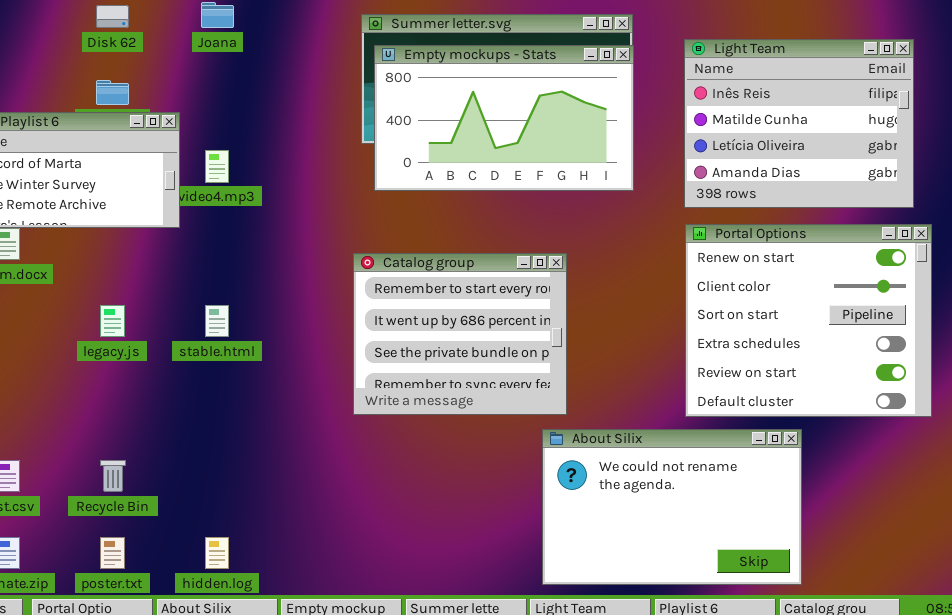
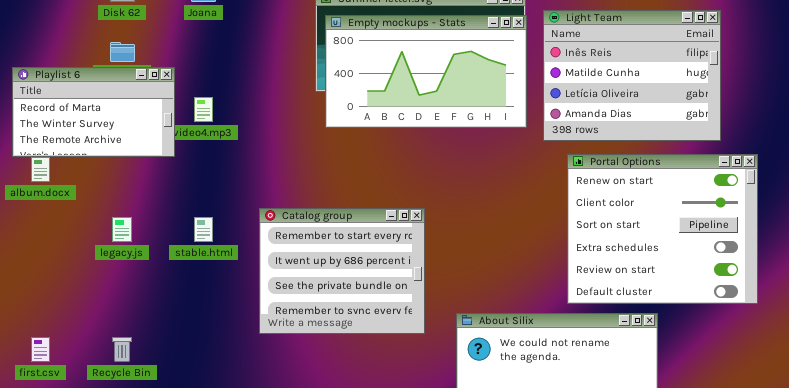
Light Team: [684,39,914,208] -> [543,10,721,141], moved
Catalog group: [353,253,567,415] -> [259,208,425,334], moved

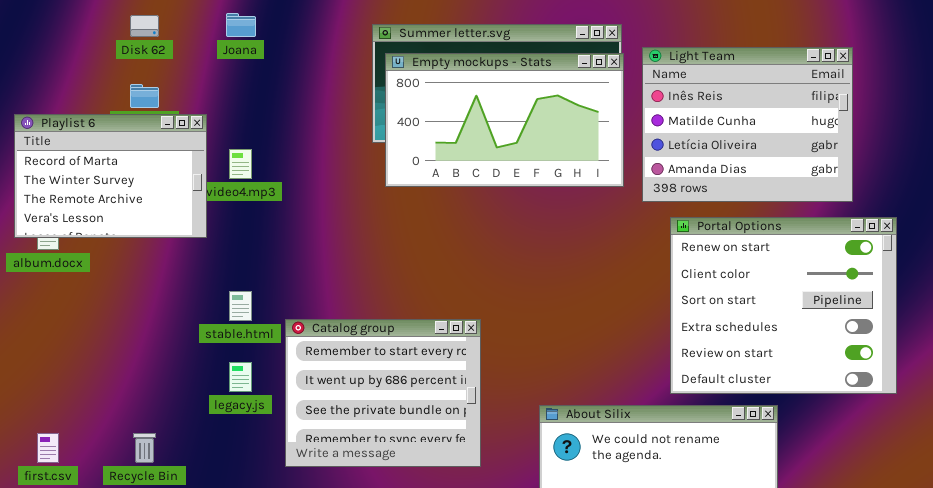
Playlist 6: [12,67,175,157] -> [14,114,207,238], resized
Catalog group: [259,208,425,334] -> [285,319,481,467], moved
legacy.js: [112,217,132,242] -> [229,362,252,392], moved

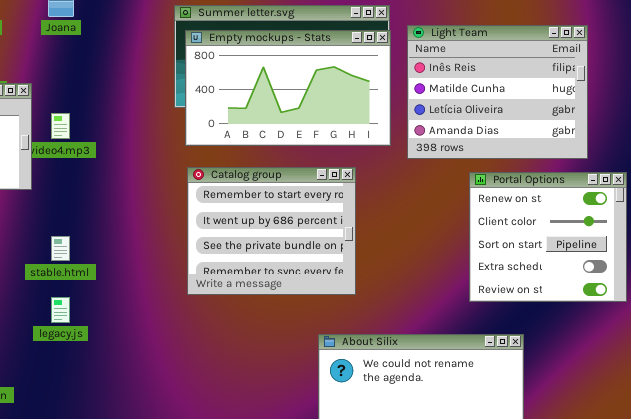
Portal Options: [670,217,897,394] -> [469,172,627,302], resized
Catalog group: [285,319,481,467] -> [187,167,356,295], moved

